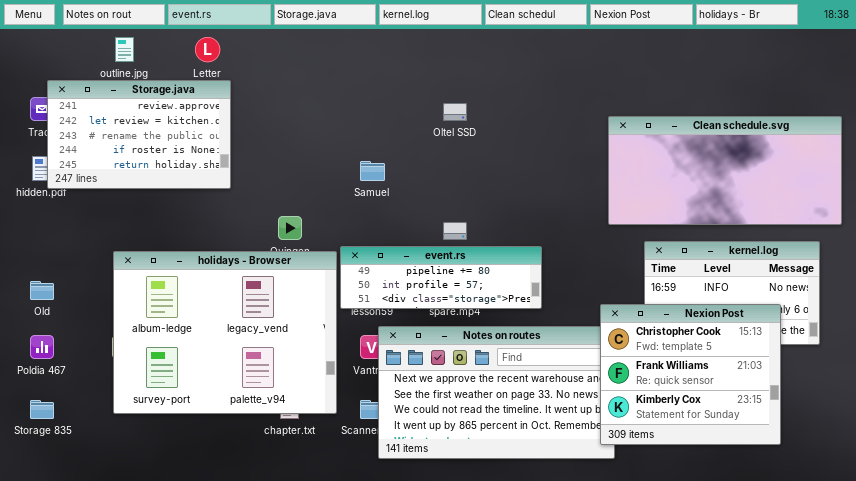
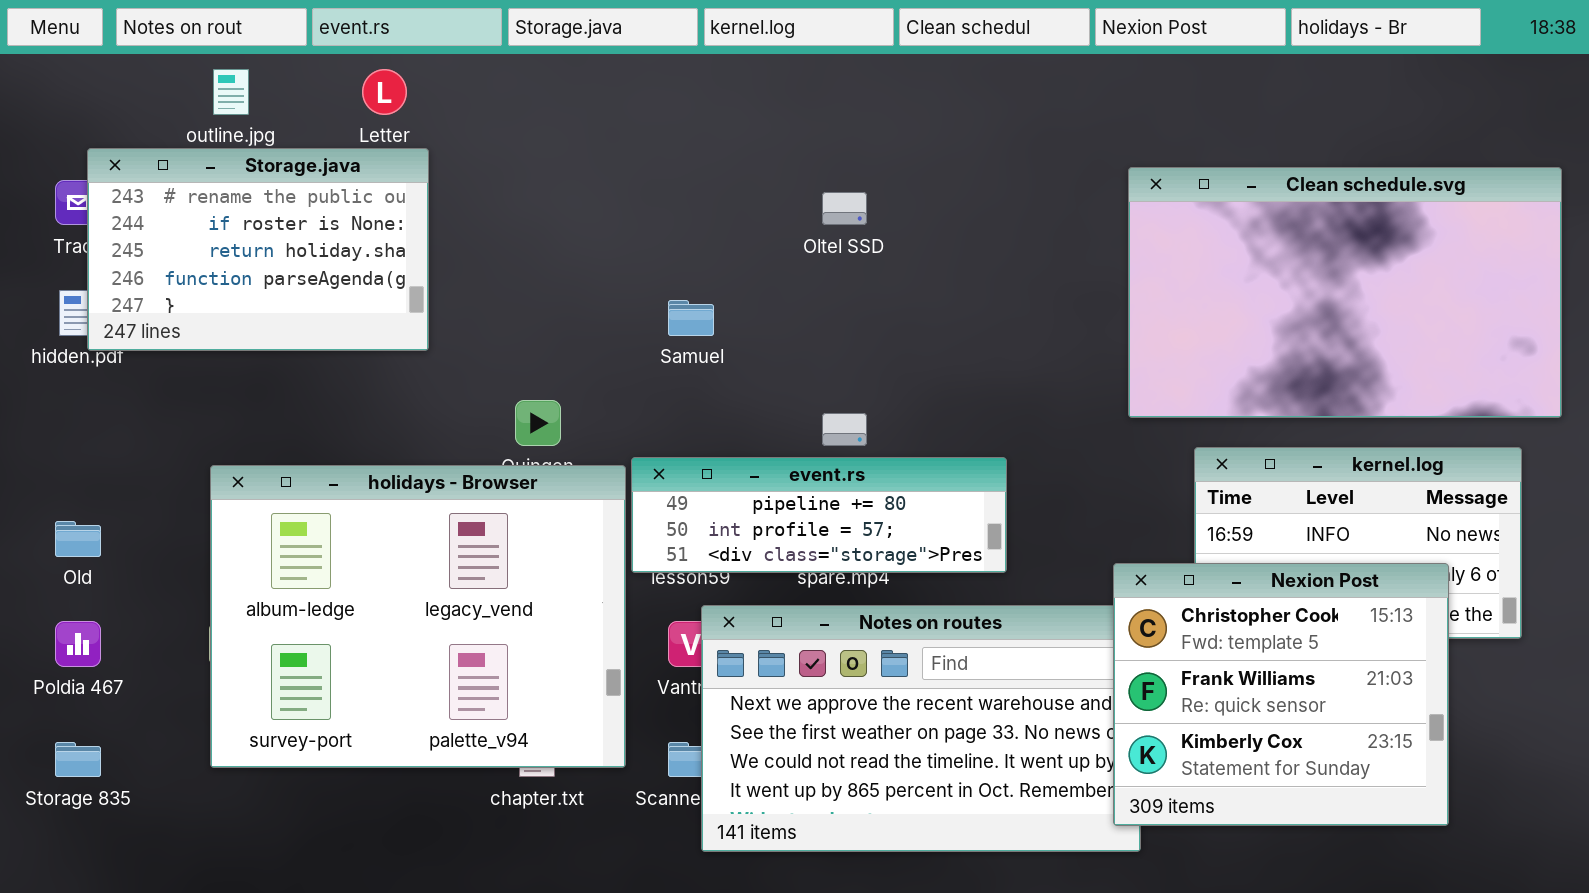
Storage.java: [47,80,231,189] -> [87,148,429,351], scrolled down 2 rows
Clean schedule.svg: [608,116,842,225] -> [1128,167,1562,418], resized

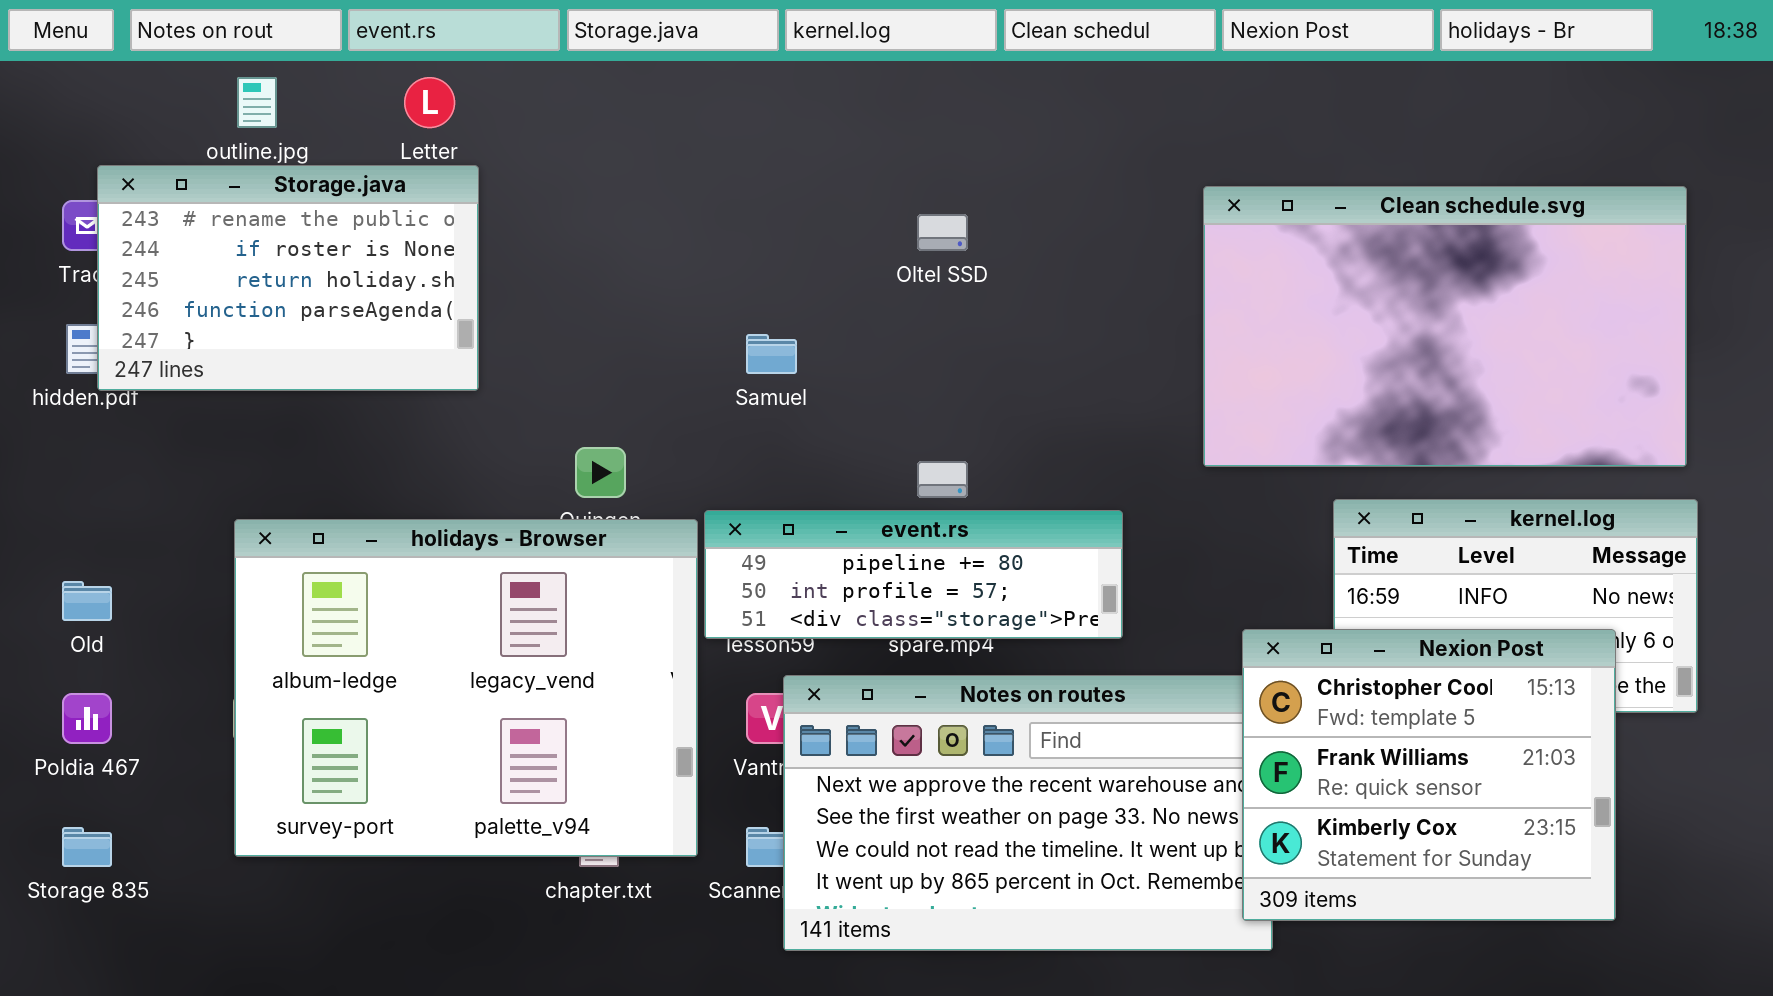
Clean schedule.svg: [1128,167,1562,418] -> [1203,186,1687,467], moved

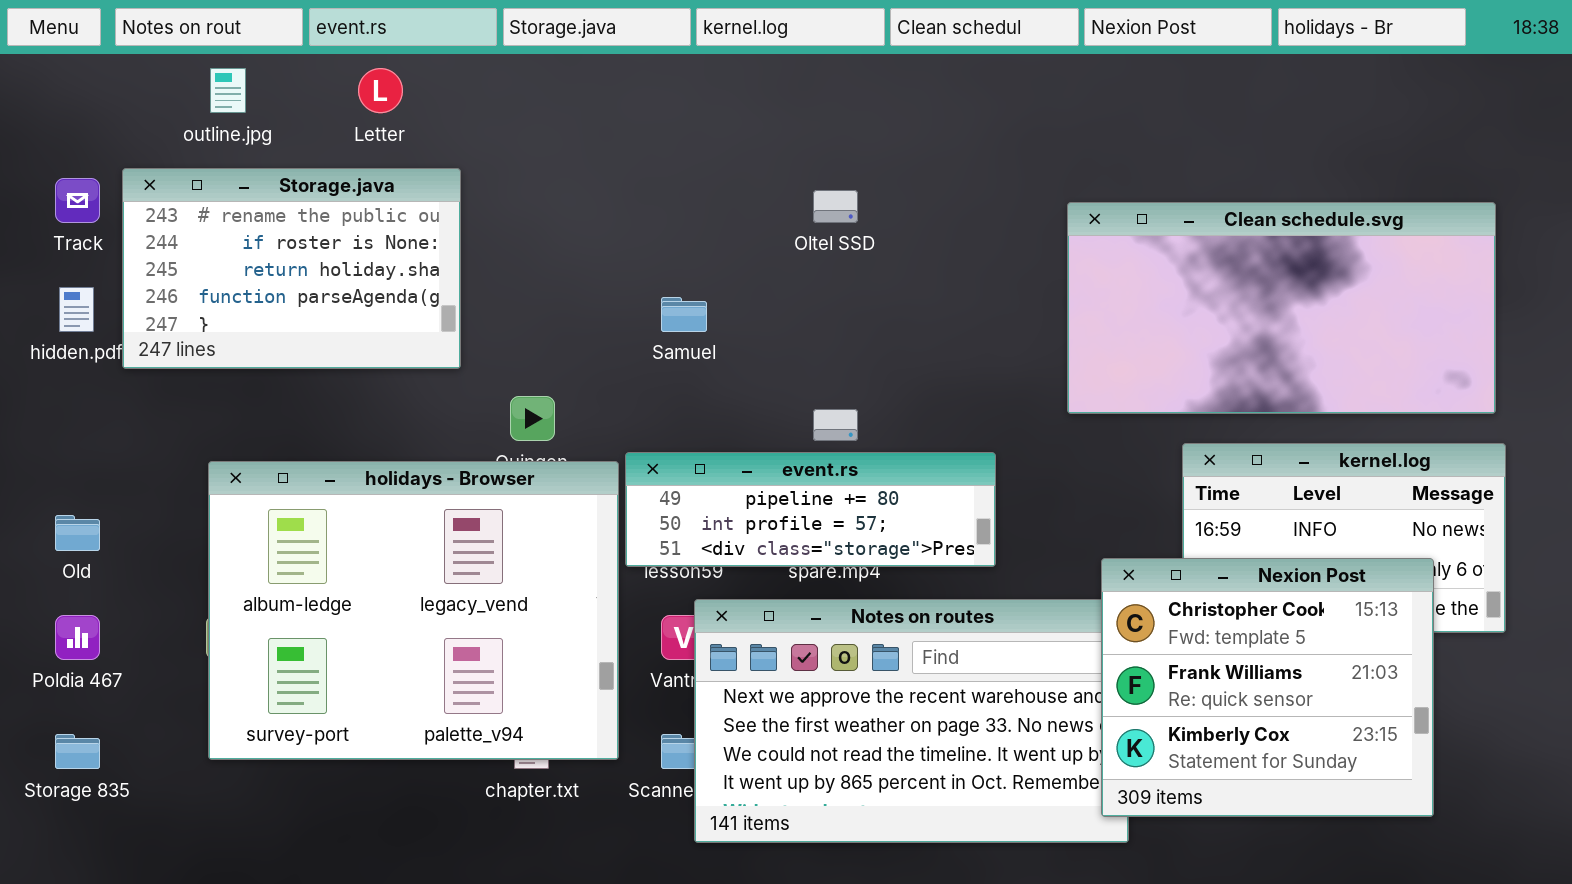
Storage.java: [97,165,479,391] -> [122,168,461,369], moved
Clean schedule.svg: [1203,186,1687,467] -> [1067,202,1496,414], resized

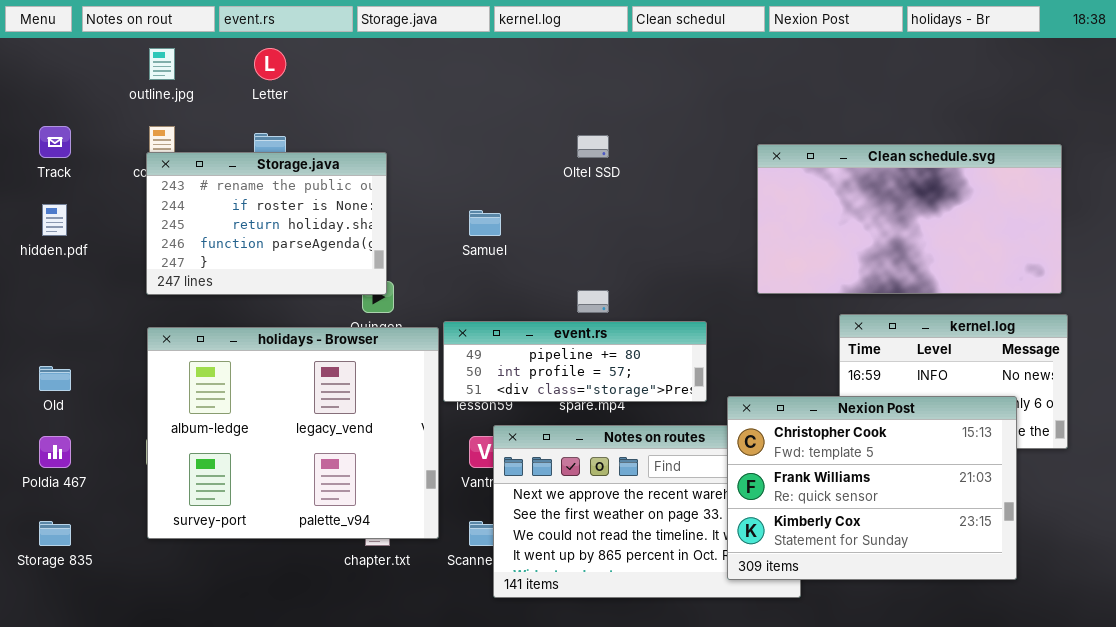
Storage.java: [122,168,461,369] -> [146,152,387,295], moved
Nexion Post: [1101,558,1434,817] -> [727,396,1017,580], resized

